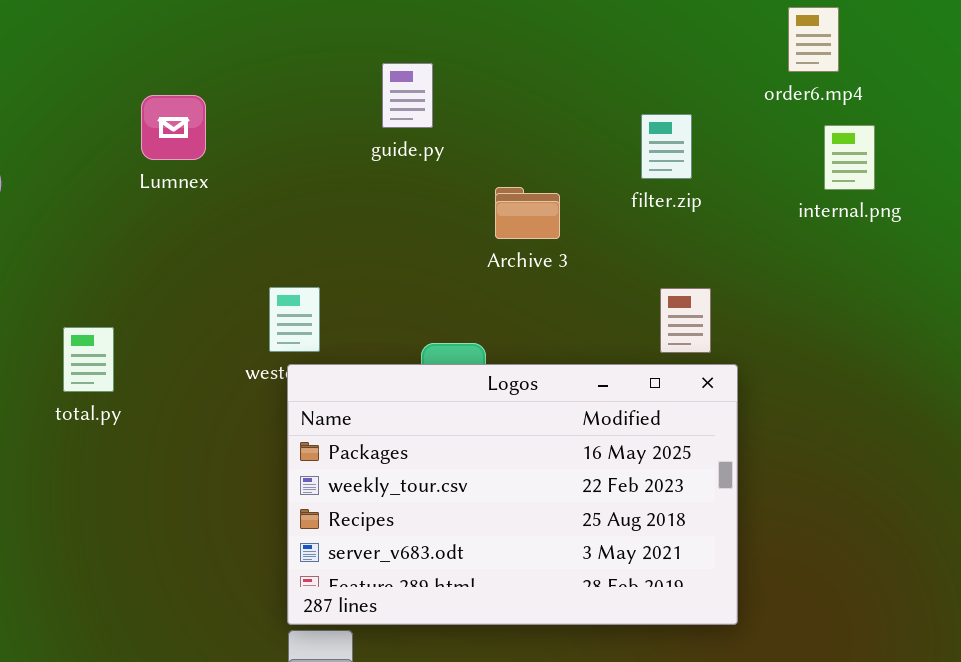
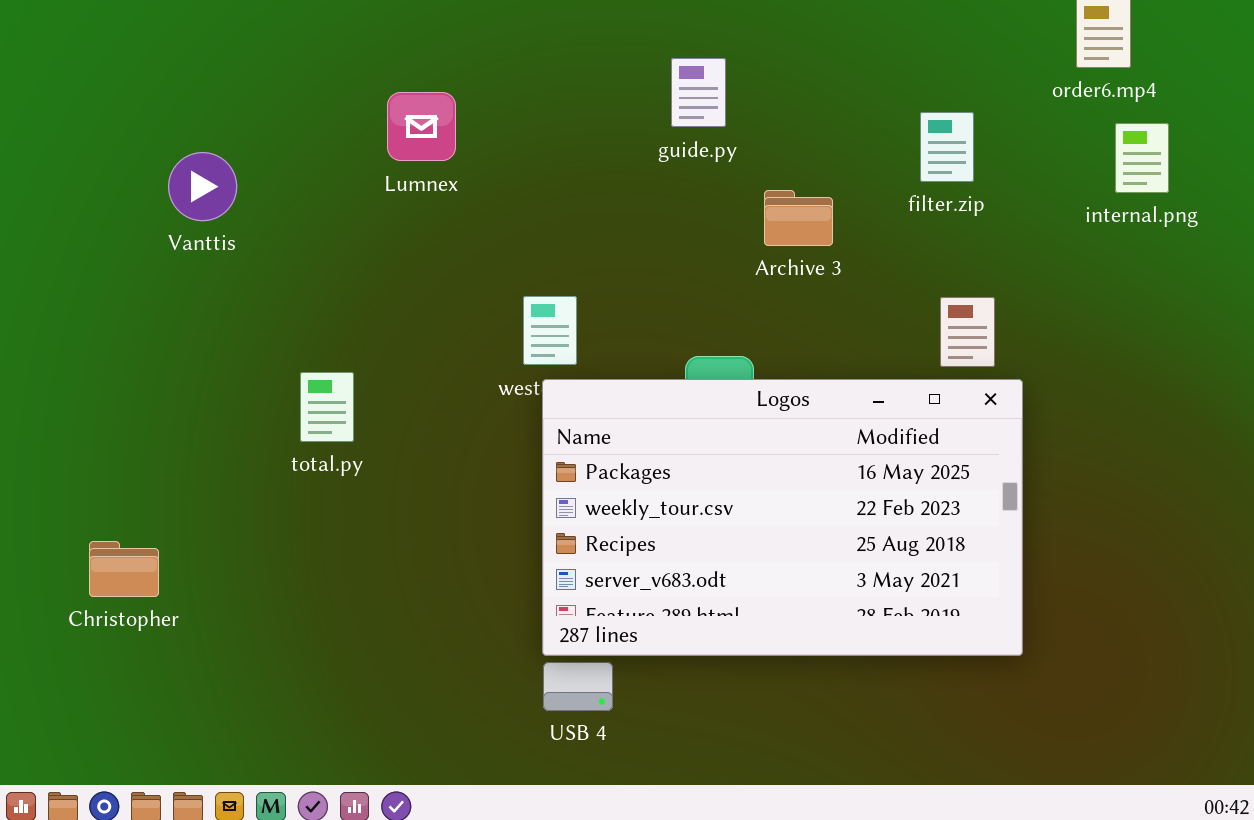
guide.py: [382,63,433,128] -> [671,58,726,127], moved
total.py: [63,327,114,392] -> [300,372,354,442], moved

